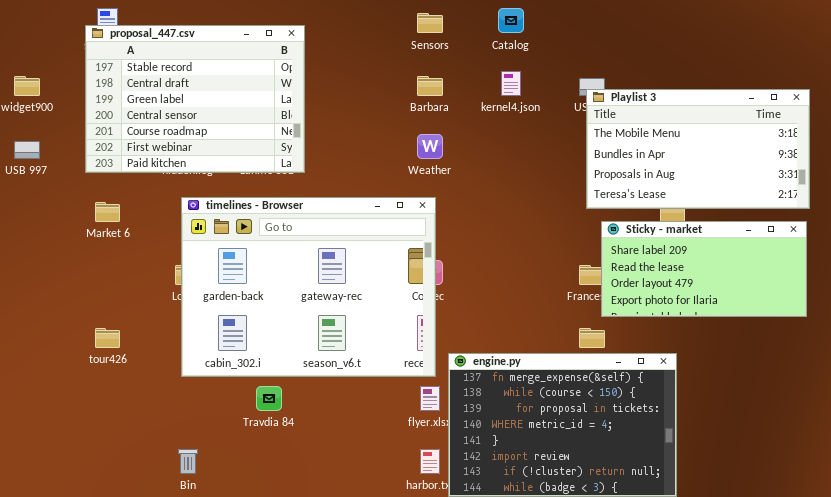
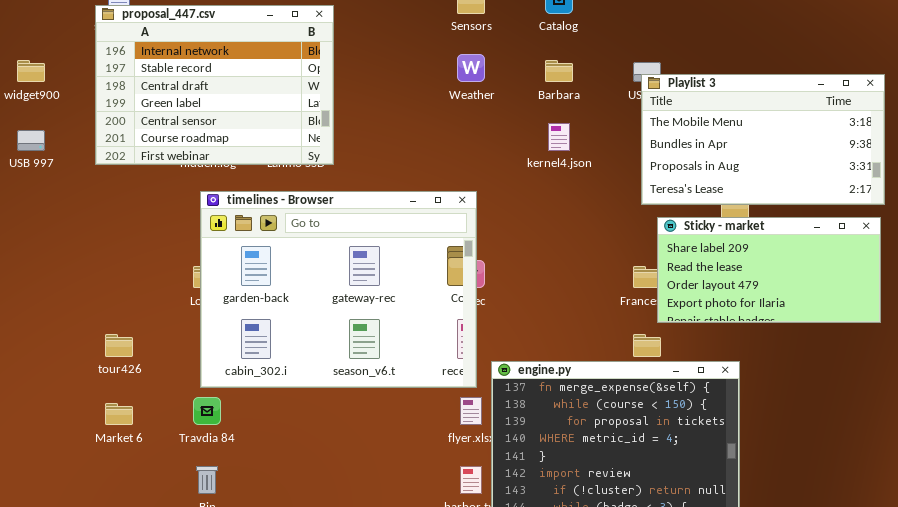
proposal_447.csv: [85,25,305,173] -> [95,5,334,165], scrolled up 1 row
kernel4.json: [501,71,521,96] -> [548,123,570,151], moved
Barbara: [417,76,443,96] -> [545,60,573,82], moved
Weather: [417,134,443,159] -> [457,54,485,82], moved
Market 6: [95,202,120,222] -> [105,403,133,425], moved
Travdia 84: [256,386,282,411] -> [193,397,221,425], moved

